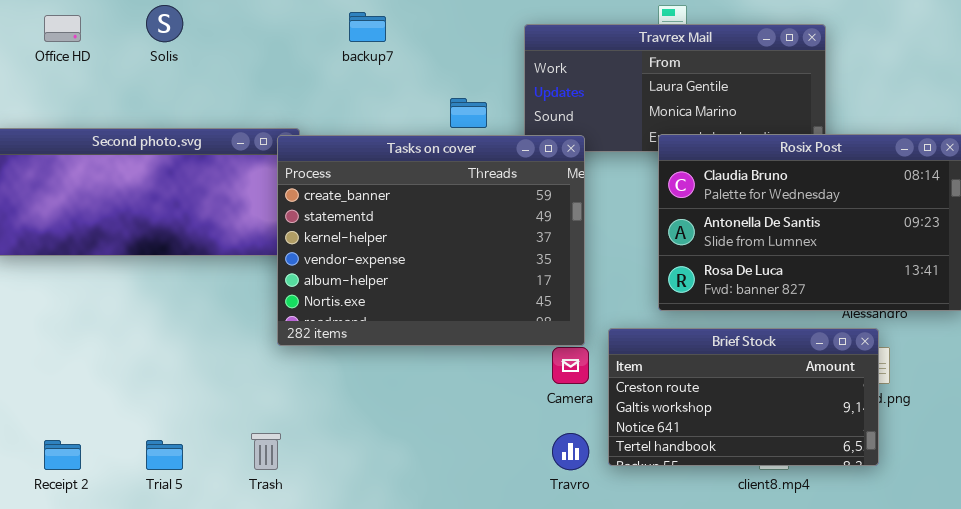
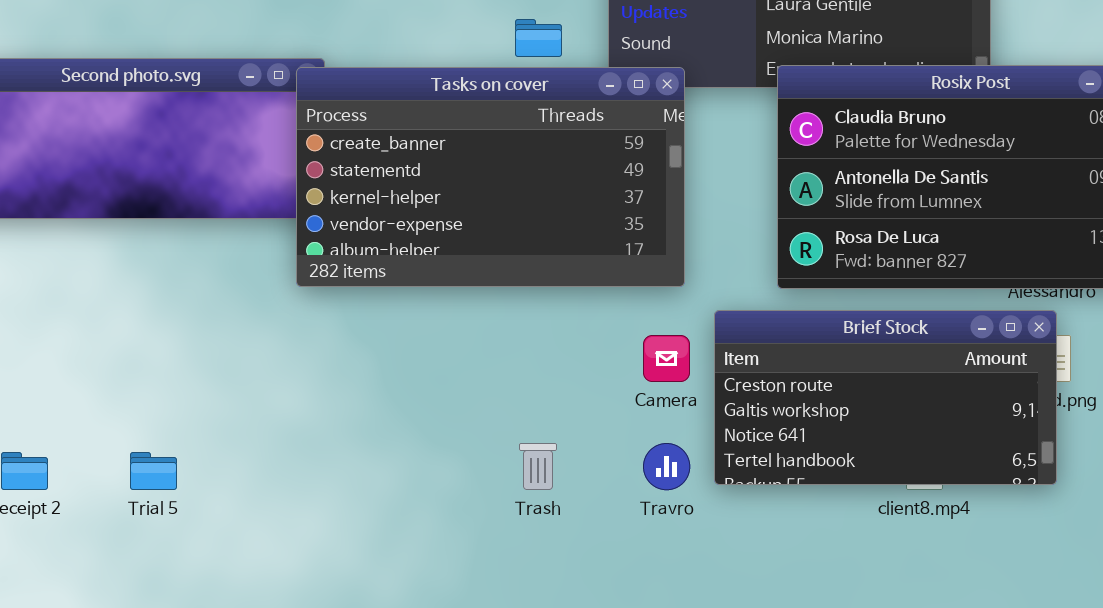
Tasks on cover: [277,135,585,346] -> [296,67,685,287], resized
Trash: [251,433,281,470] -> [519,443,557,490], moved

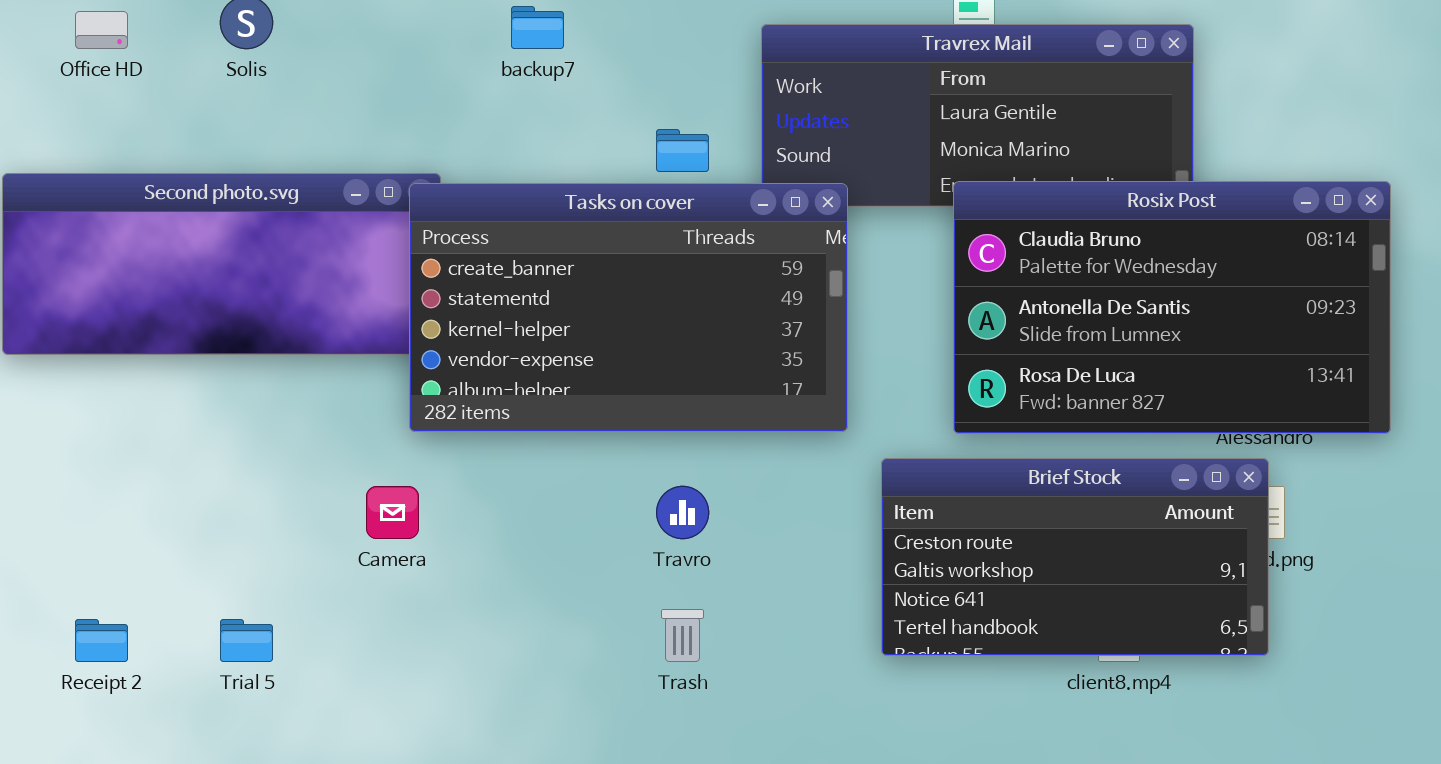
Camera: [643,335,690,382] -> [366,486,419,539], moved
Travro: [643,443,690,490] -> [656,486,709,539], moved

